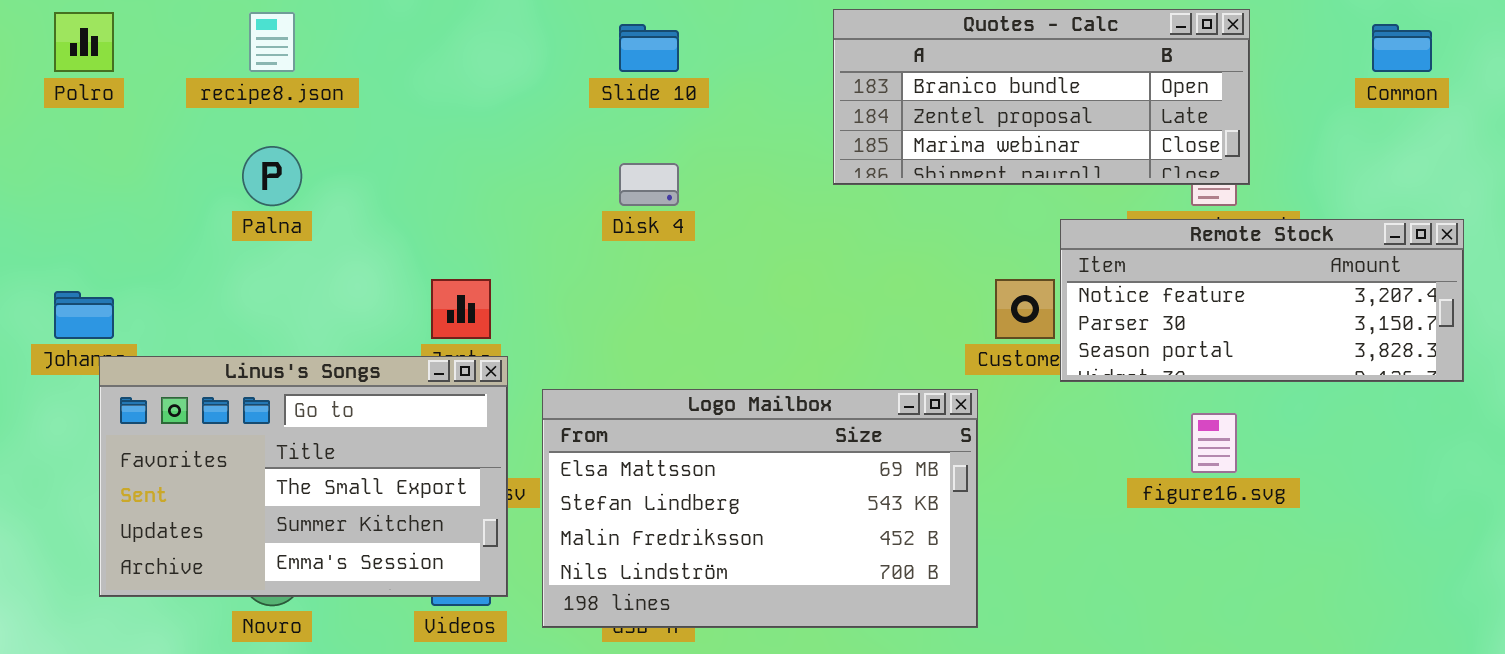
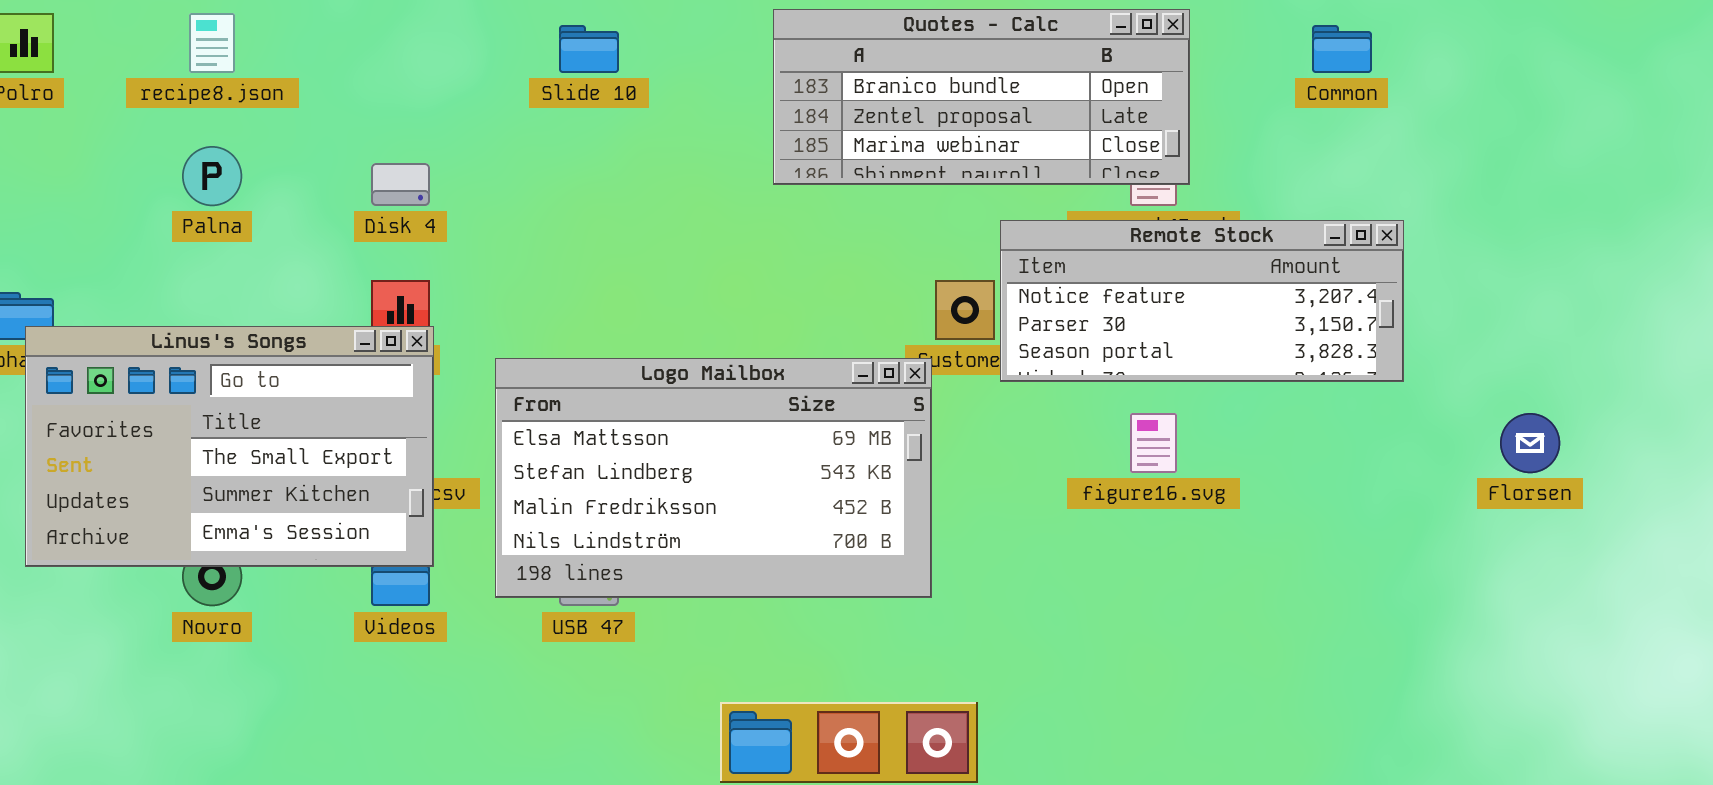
Disk 4: [619,163,679,206] -> [371,163,430,206], moved
Linus's Songs: [99,356,508,597] -> [25,326,434,567], moved
Logo Mailbox: [542,389,978,628] -> [495,358,932,598], moved

